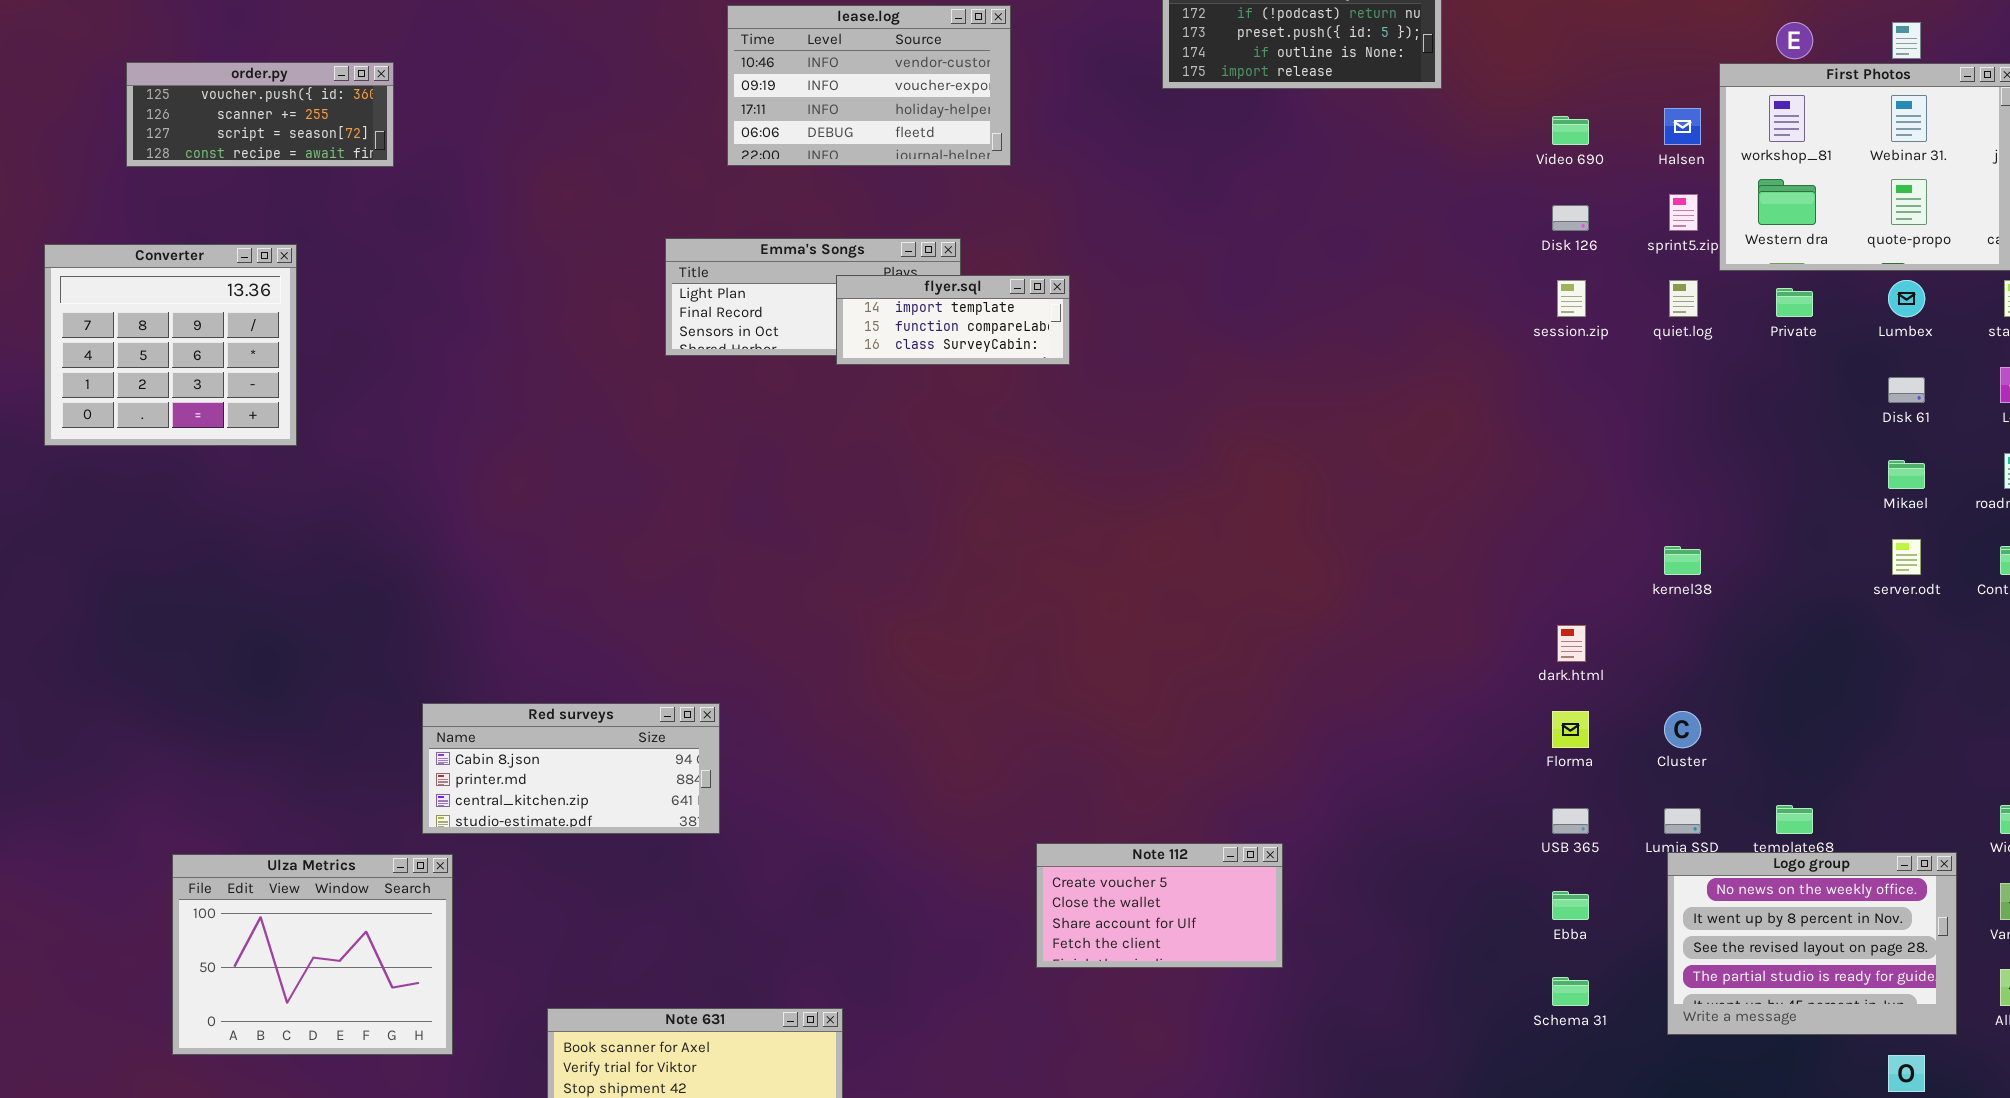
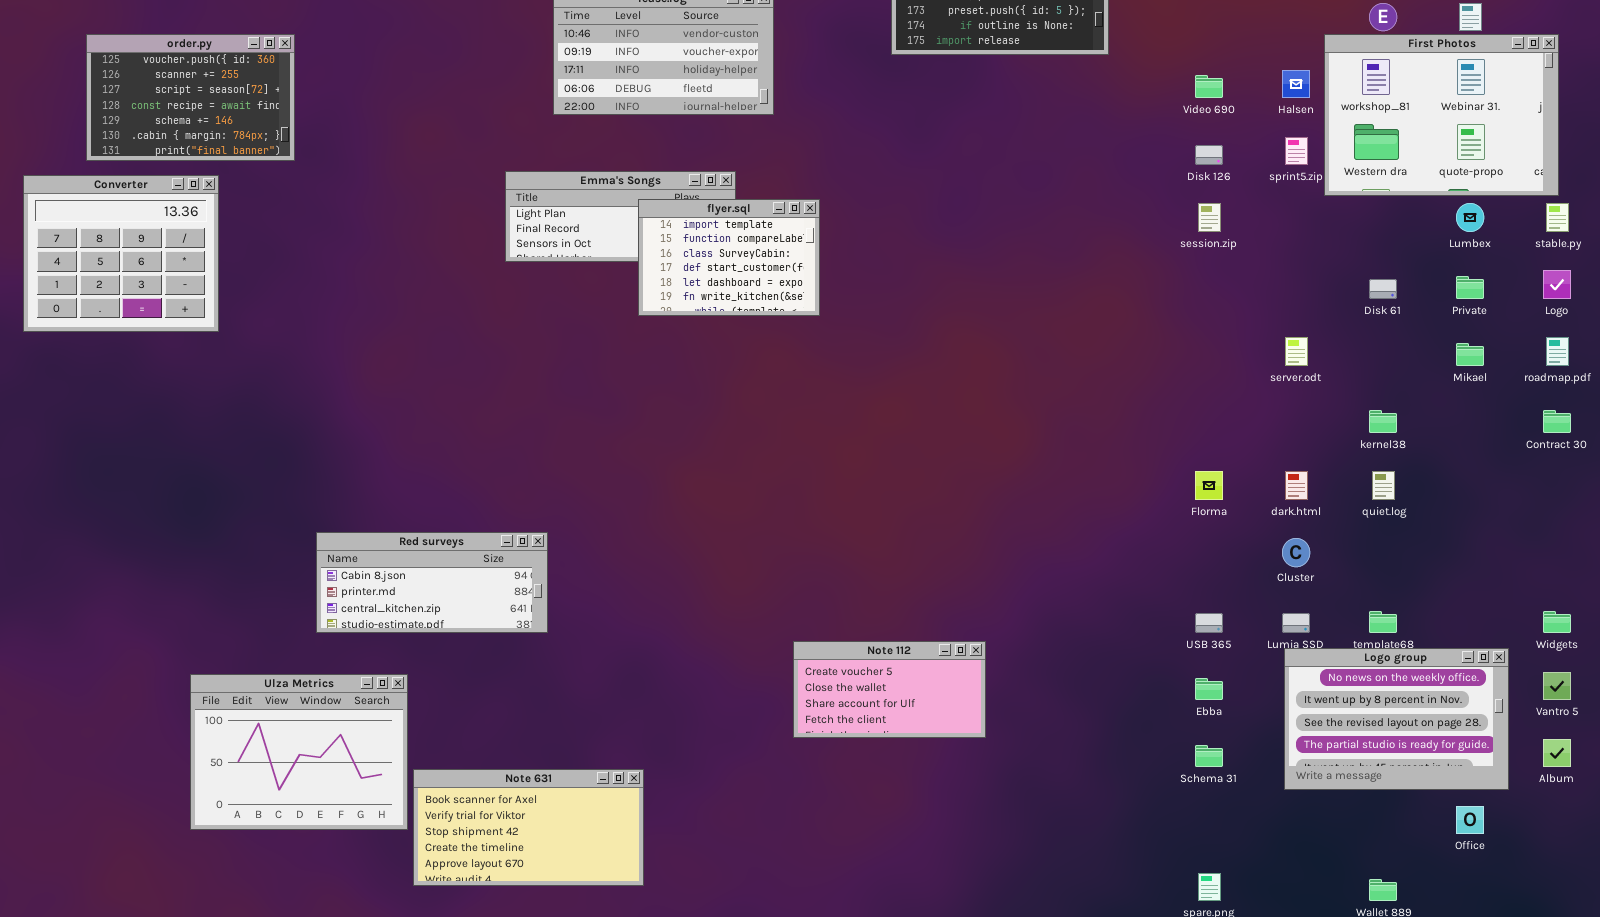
order.py: [126,62,394,167] -> [86,34,295,161], resized
flyer.sql: [836,275,1070,365] -> [638,199,820,316], resized
quiet.log: [1669,280,1698,317] -> [1372,471,1395,500], moved
Private: [1776,288,1813,317] -> [1456,276,1484,299], moved
Disk 61: [1888,377,1925,403] -> [1369,279,1397,299], moved
server.odt: [1892,539,1921,575] -> [1285,337,1308,366], moved
kernel38: [1664,546,1701,575] -> [1369,410,1397,433], moved
dark.html: [1557,625,1586,662] -> [1285,471,1308,500], moved
Florma: [1552,711,1589,748] -> [1195,471,1223,500], moved
Ulza Metrics: [172,854,453,1055] -> [190,674,408,830], moved

